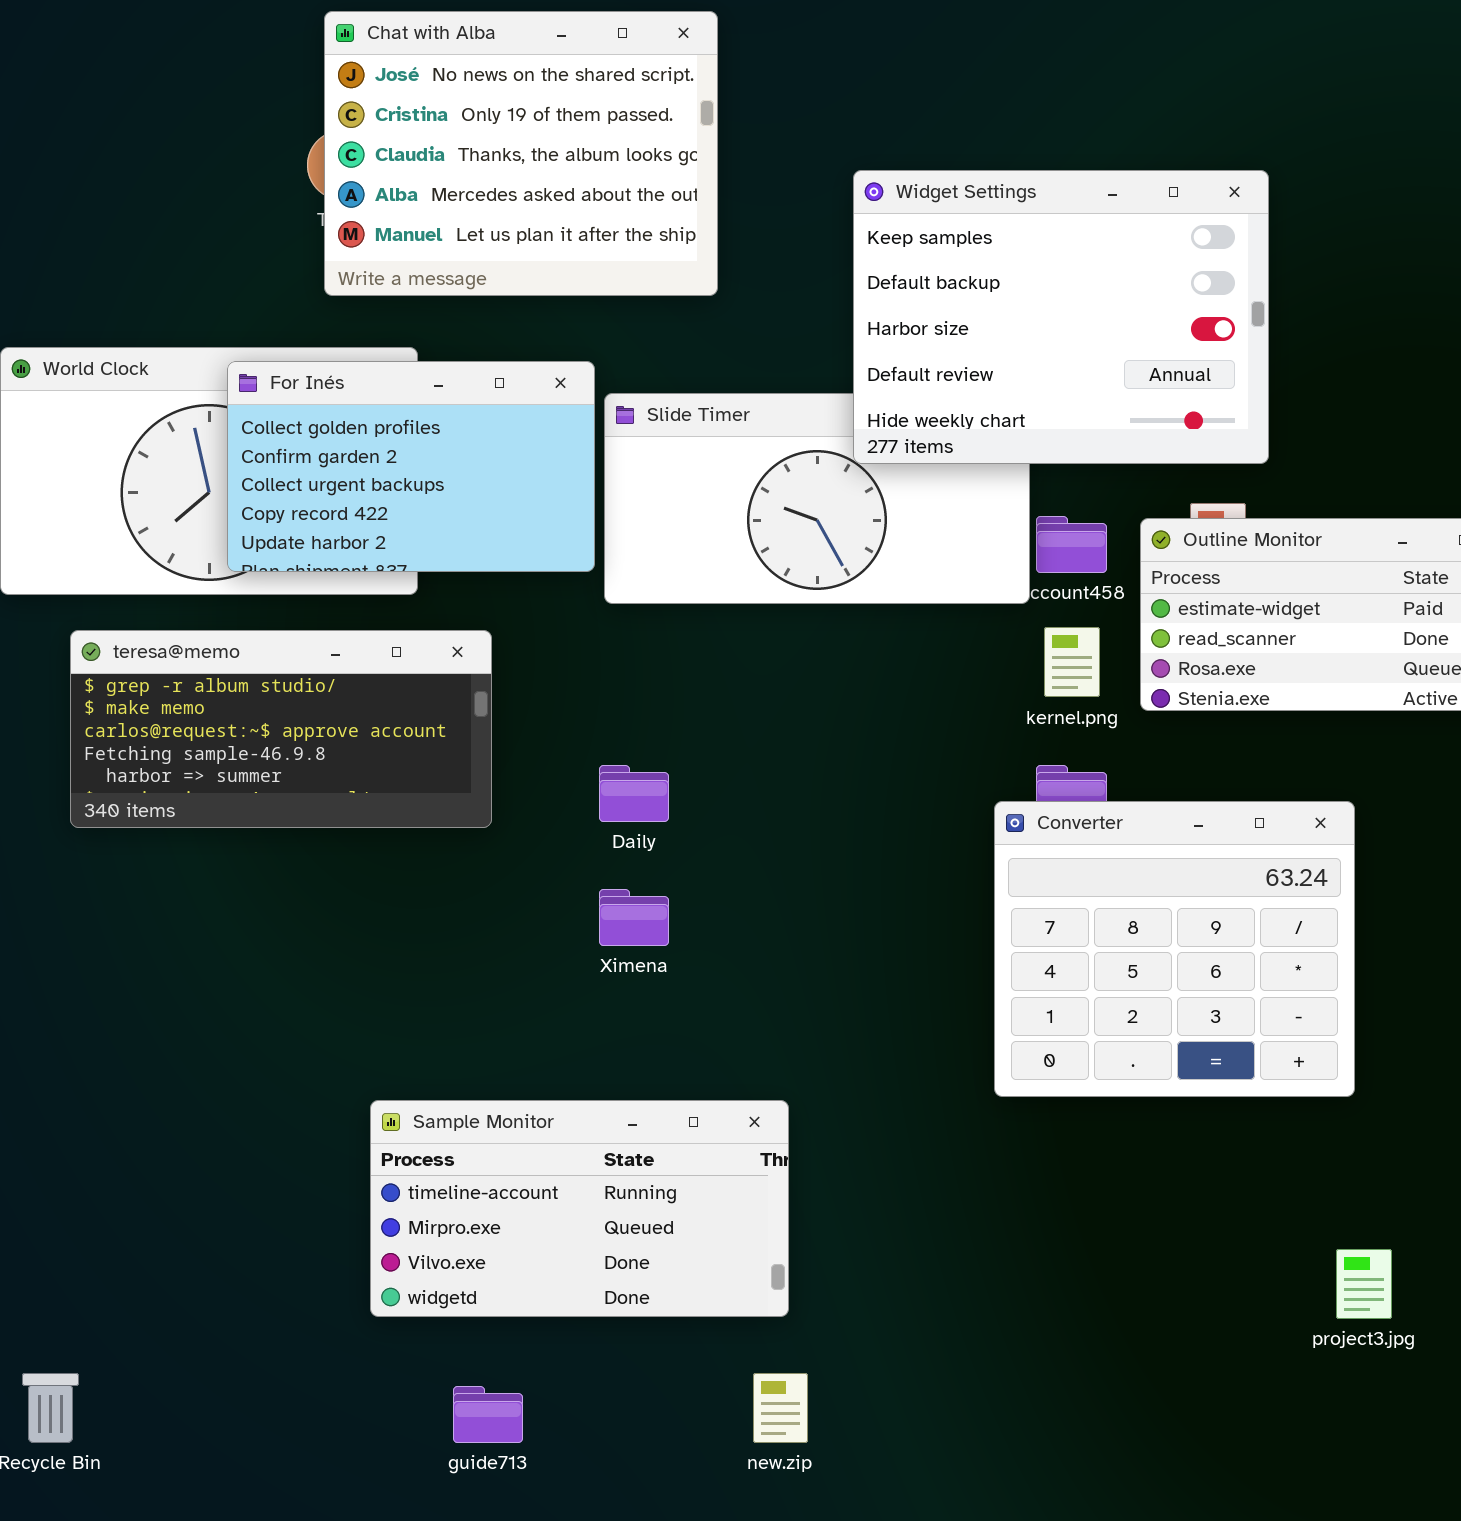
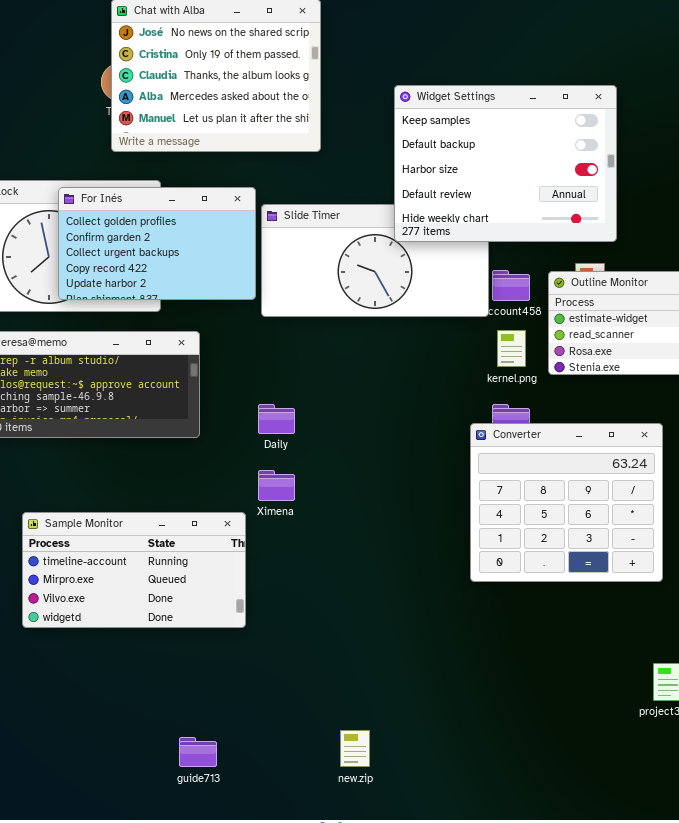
Sample Monitor: [370,1100,789,1317] -> [22,512,246,628], moved

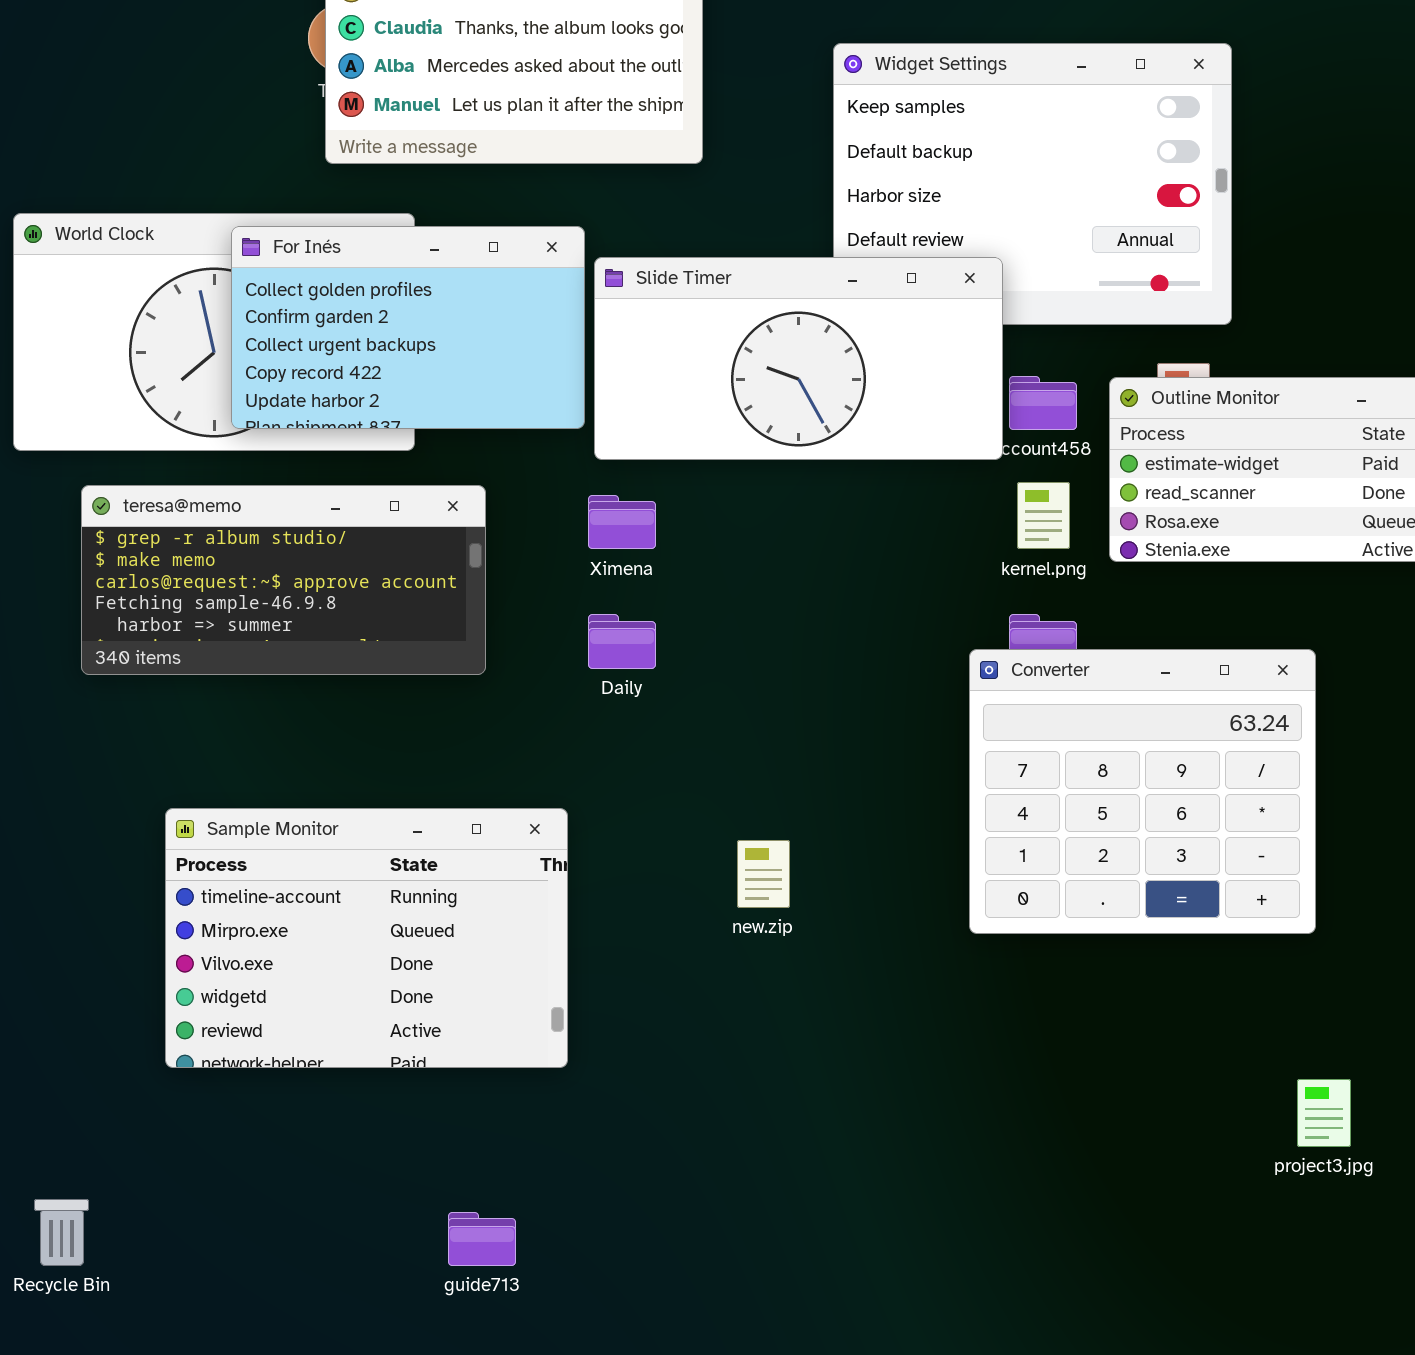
Slide Timer: [261,204,489,317] -> [594,257,1003,460], raised
Ximena: [258,470,295,501] -> [588,495,656,549], moved
Sample Monitor: [22,512,246,628] -> [165,808,568,1068], resized
new.zip: [340,730,370,767] -> [737,840,790,908], moved

